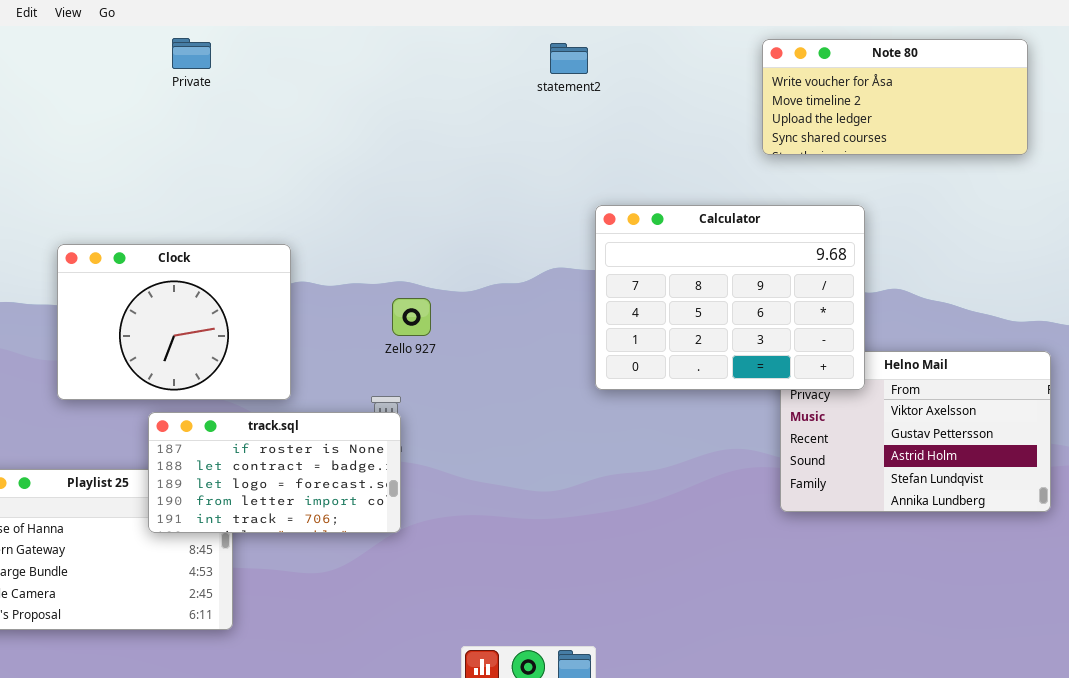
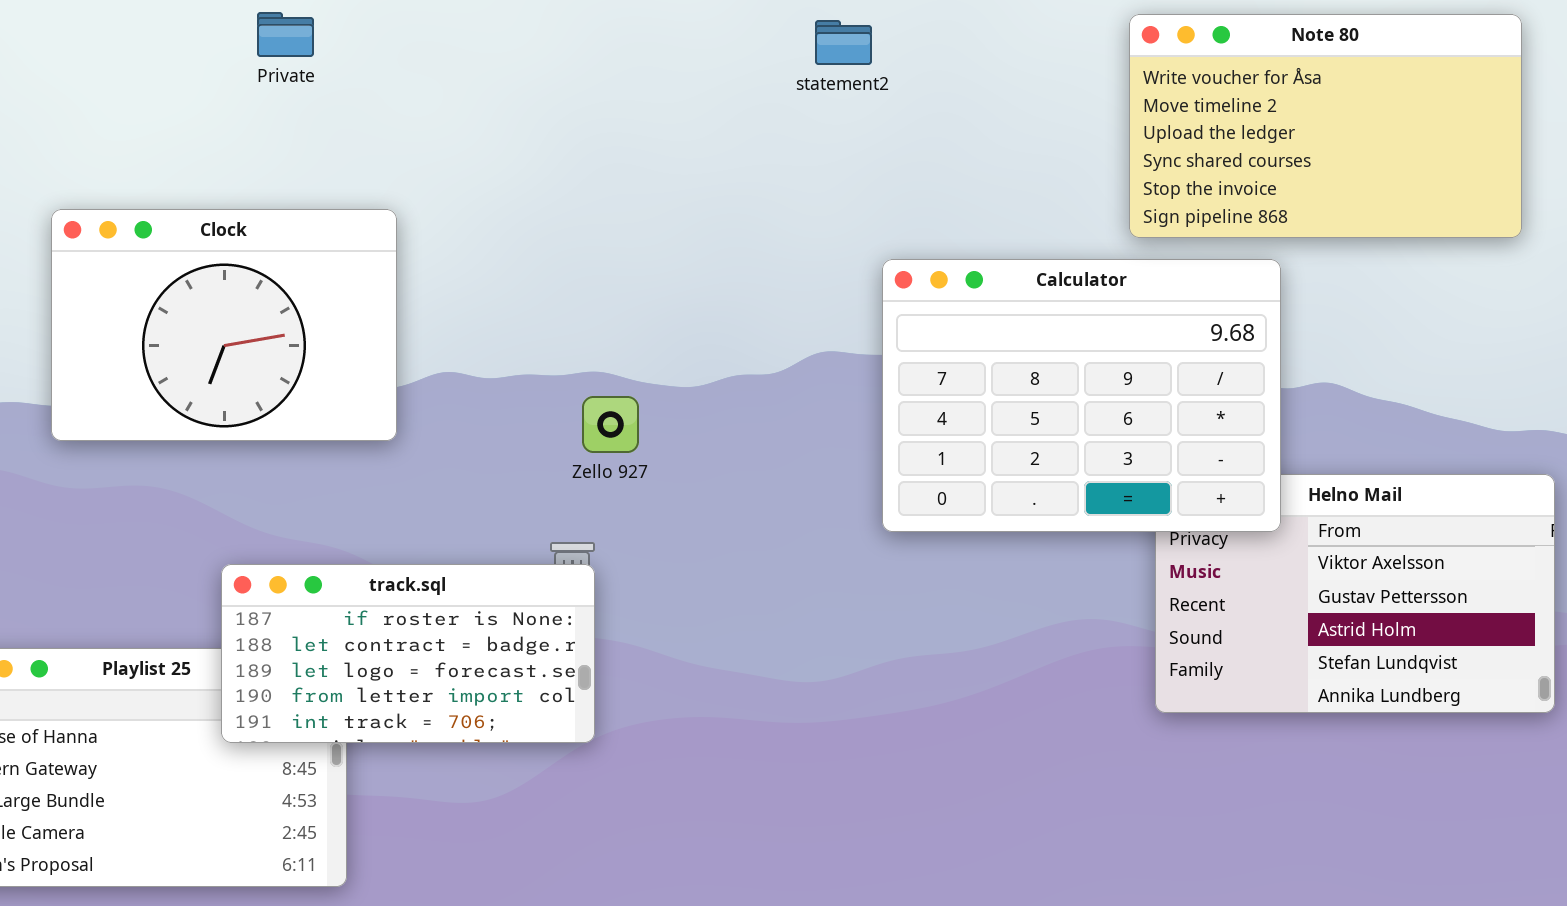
Note 80: [762,39,1028,155] -> [1129,14,1522,238], resized
Clock: [57,244,291,400] -> [51,209,397,441], moved

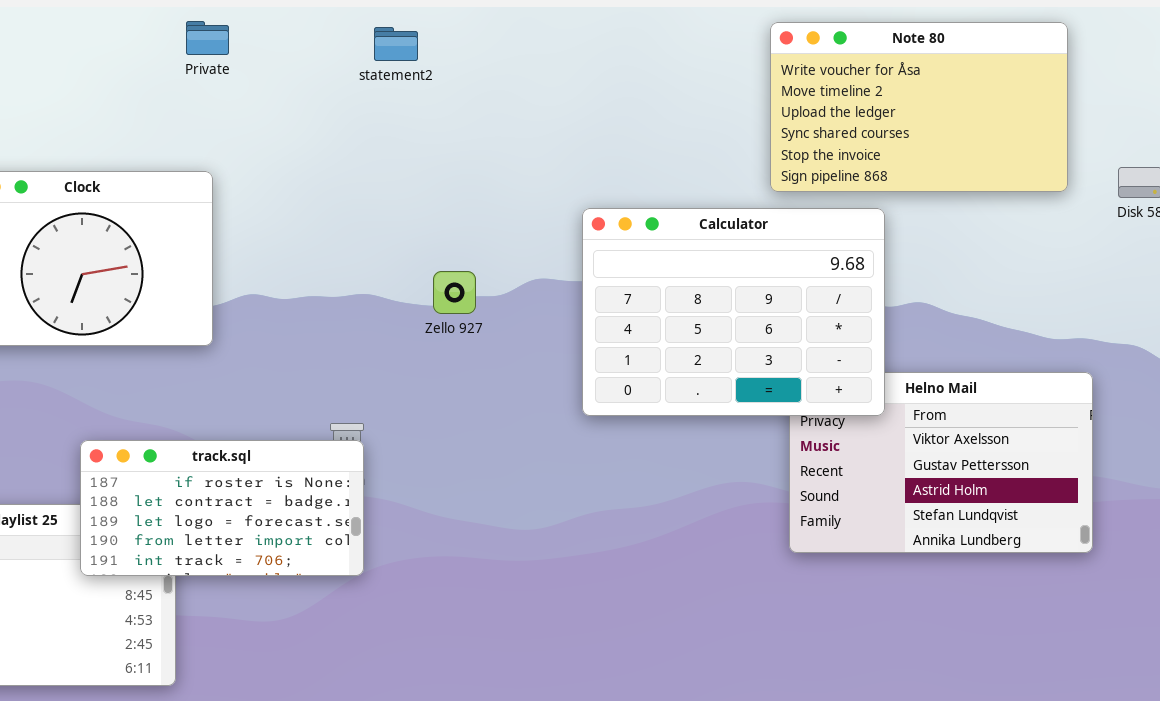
Private: [257,12,314,57] -> [186,21,229,55], moved
statement2: [815,20,872,65] -> [374,27,418,61], moved
Zello 927: [582,396,639,453] -> [433,271,476,314], moved

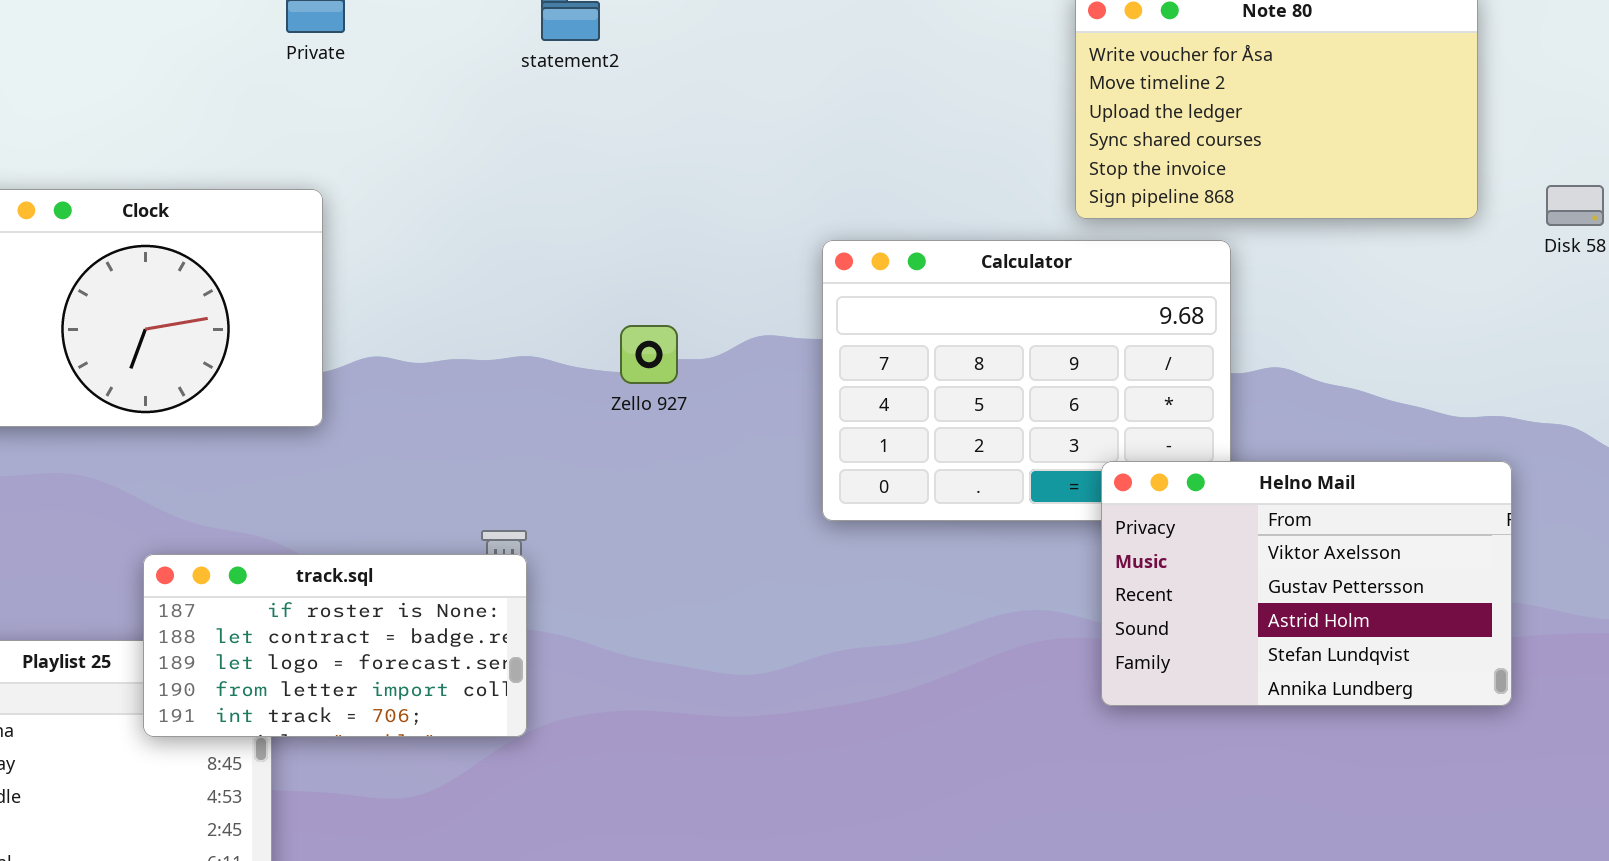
Helno Mail: [789,372,1093,553] -> [1101,461,1512,706], raised

